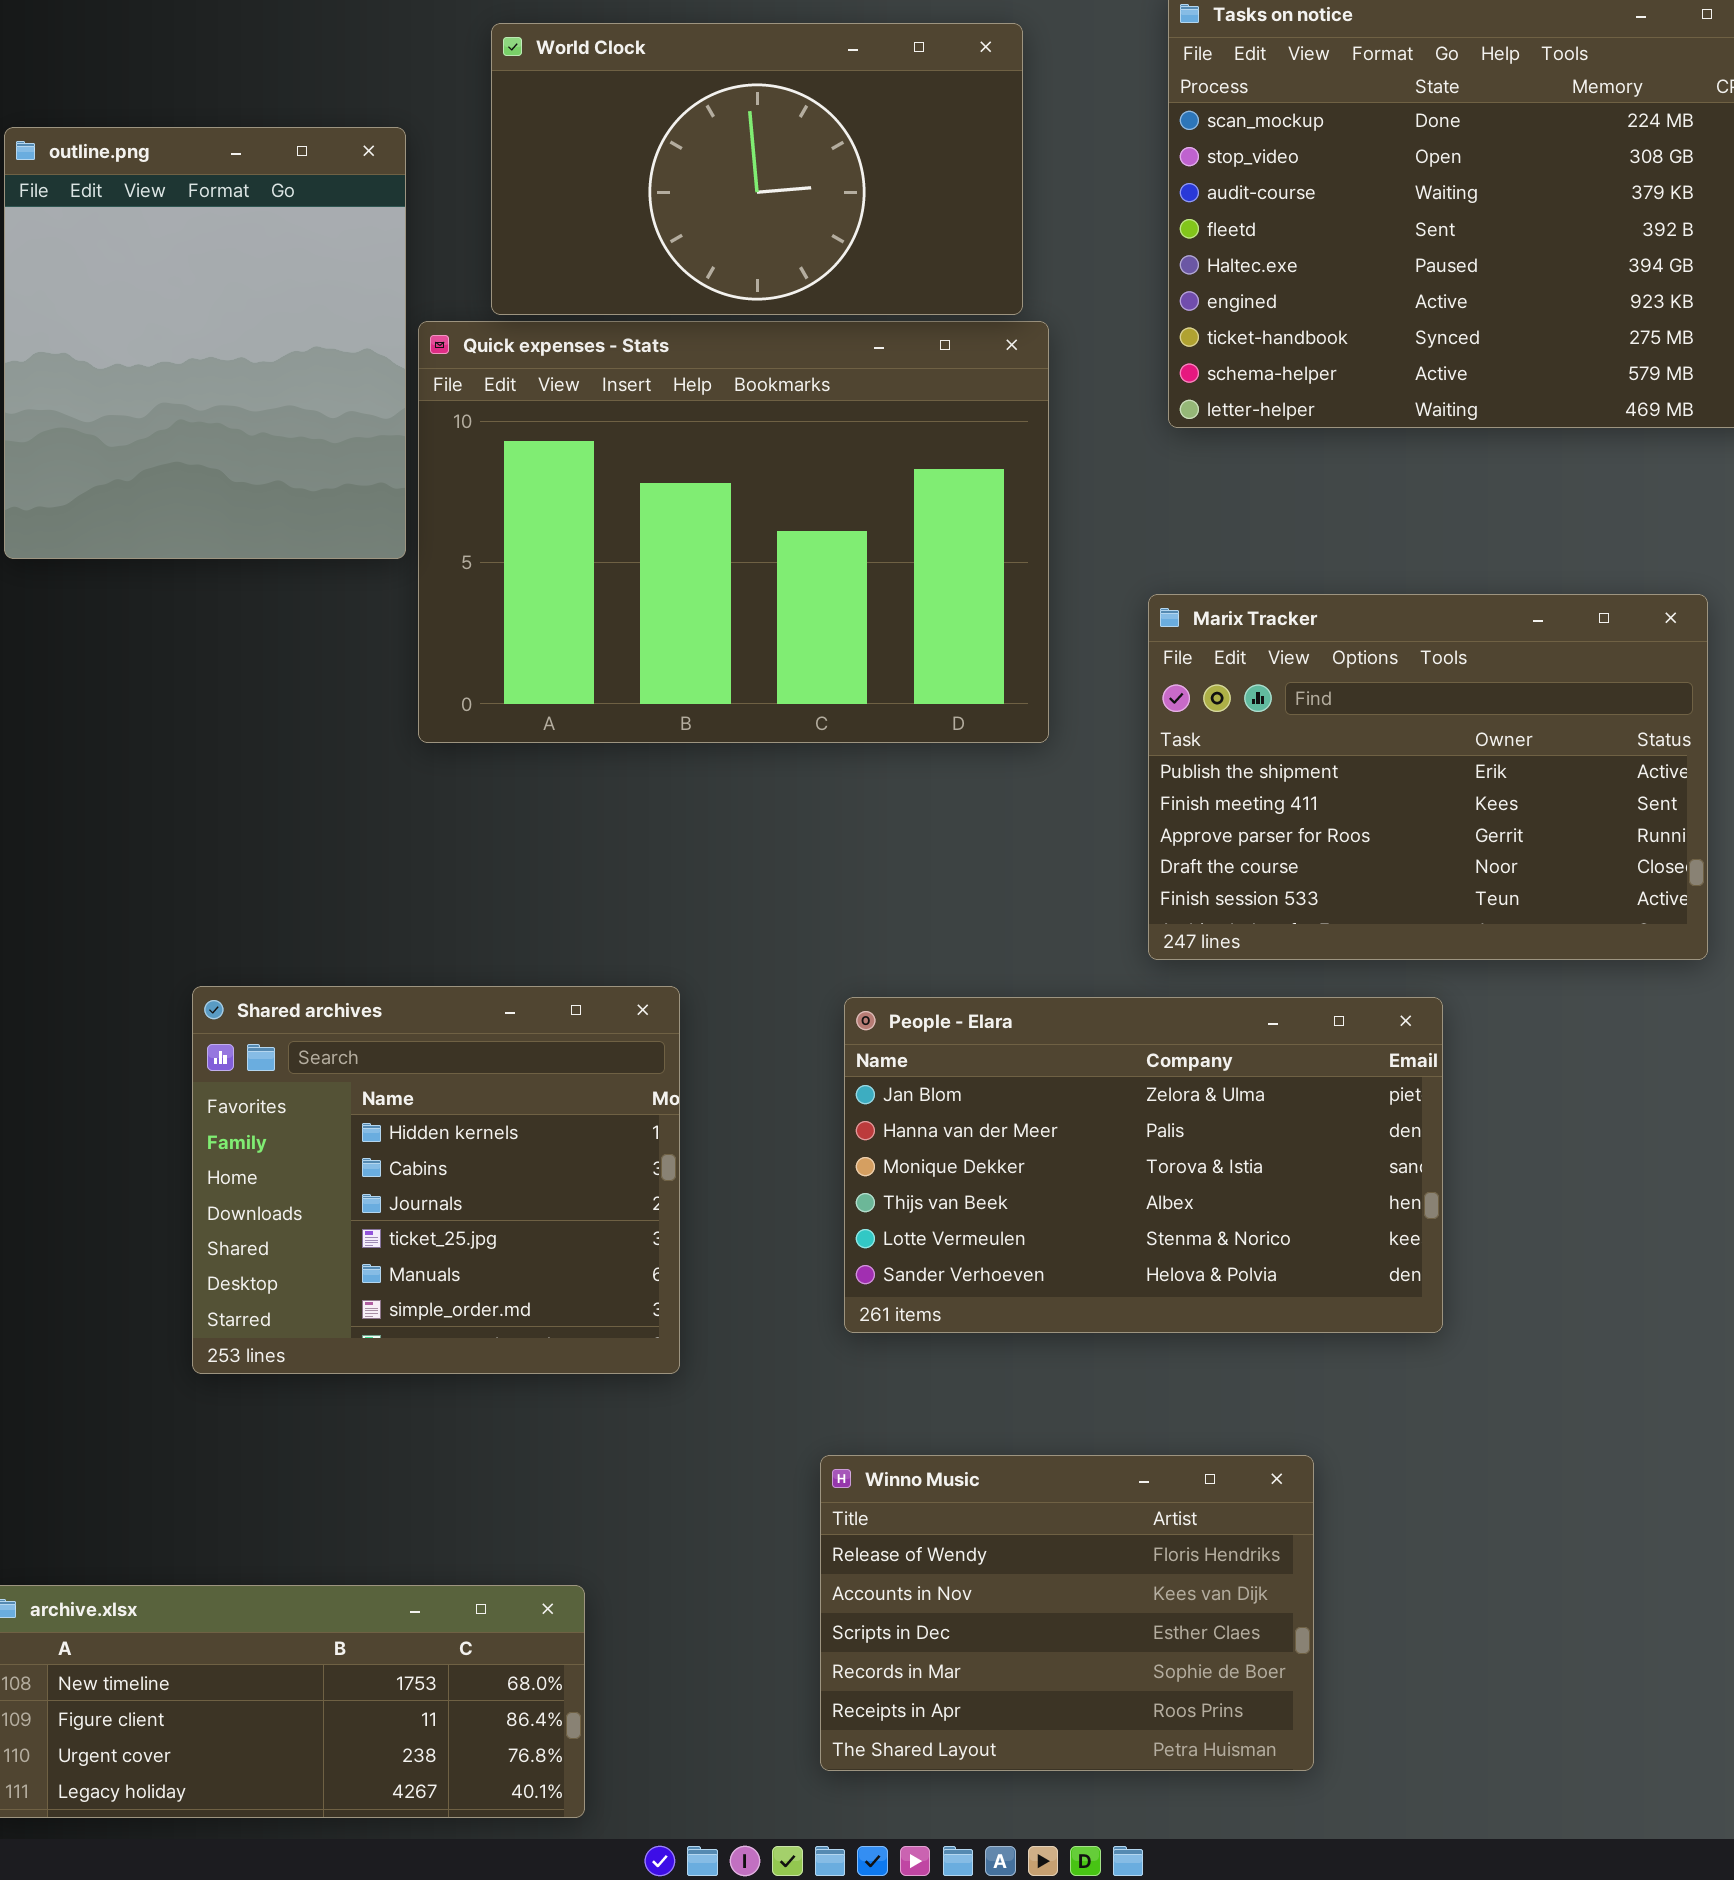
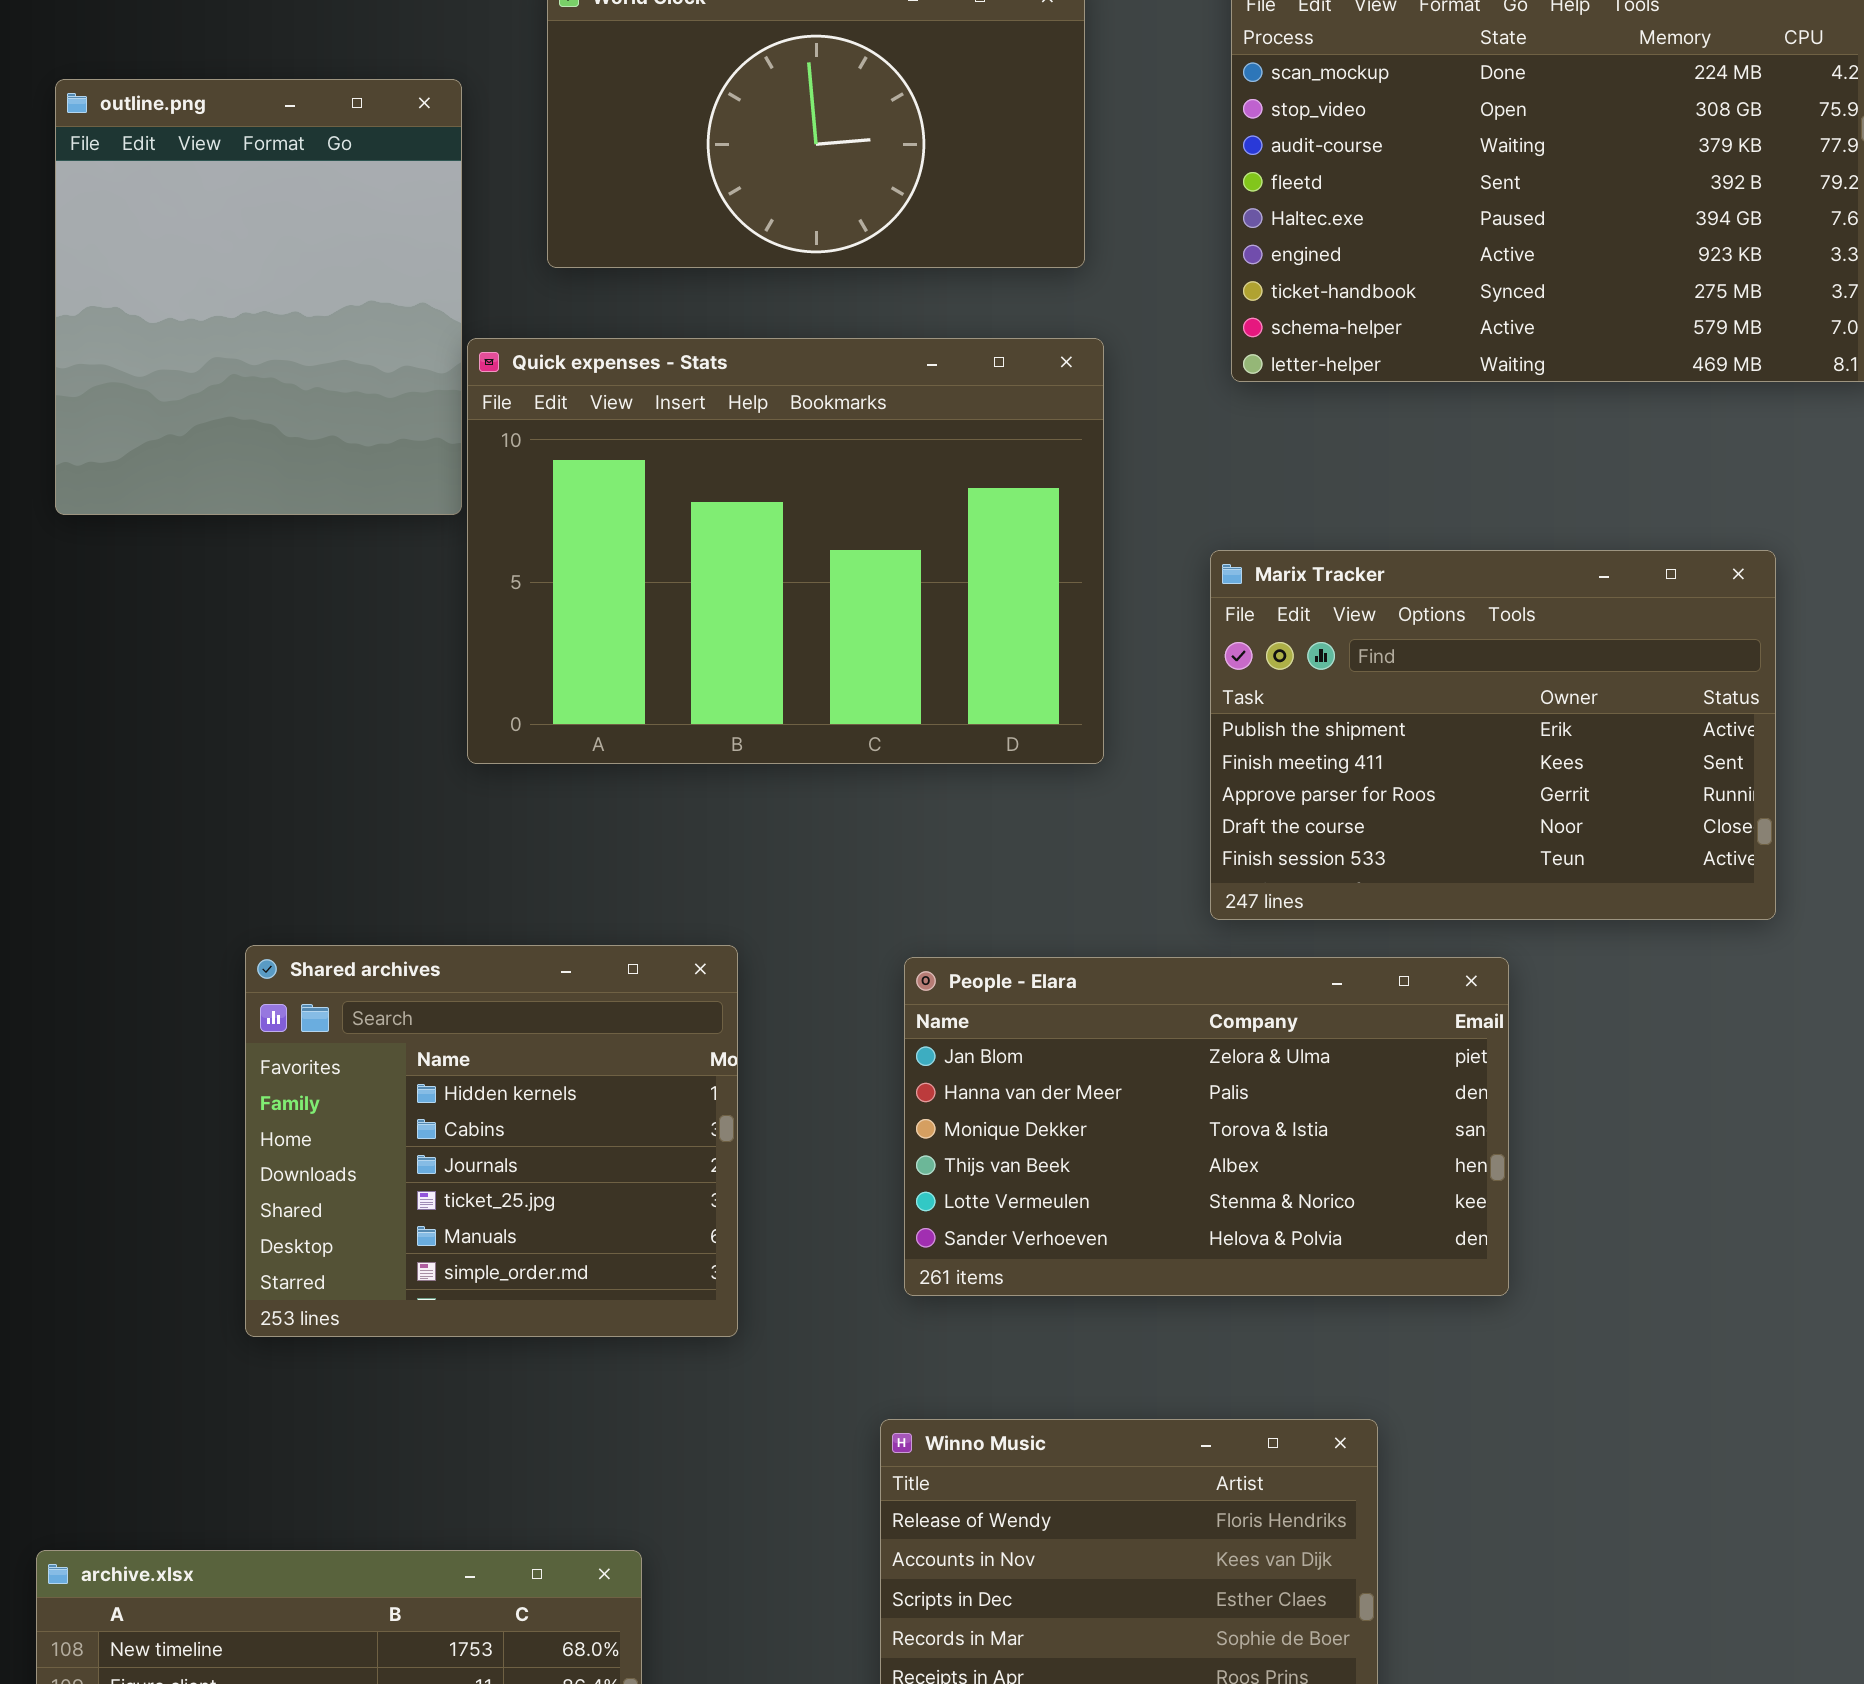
Quick expenses - Stats: [418,321,1049,743] -> [467,338,1104,764], moved

